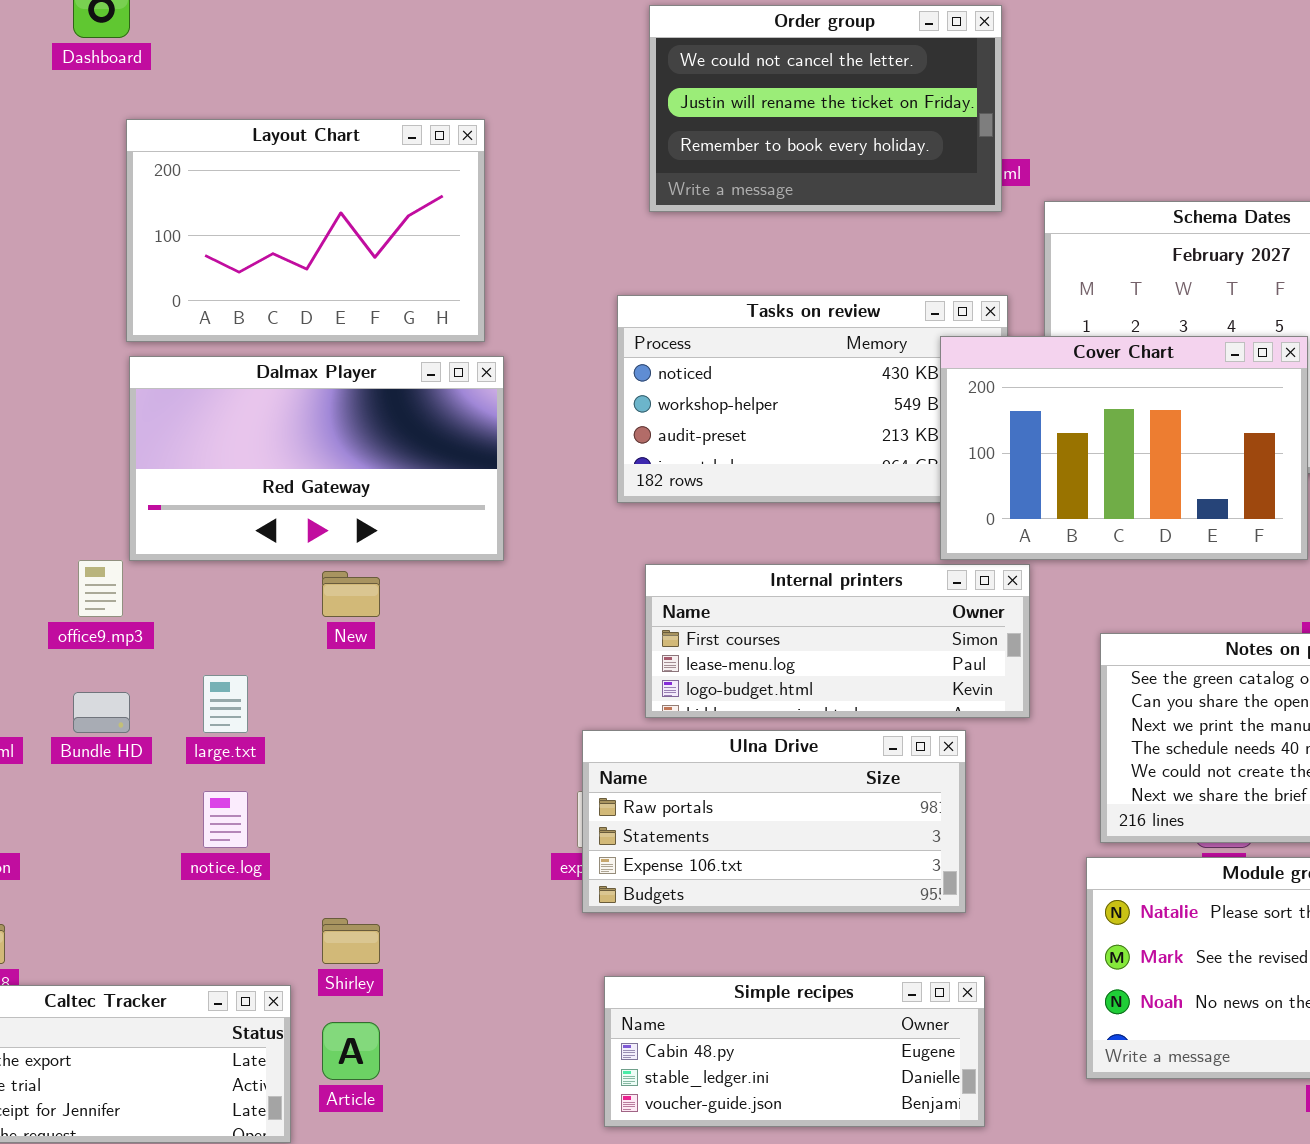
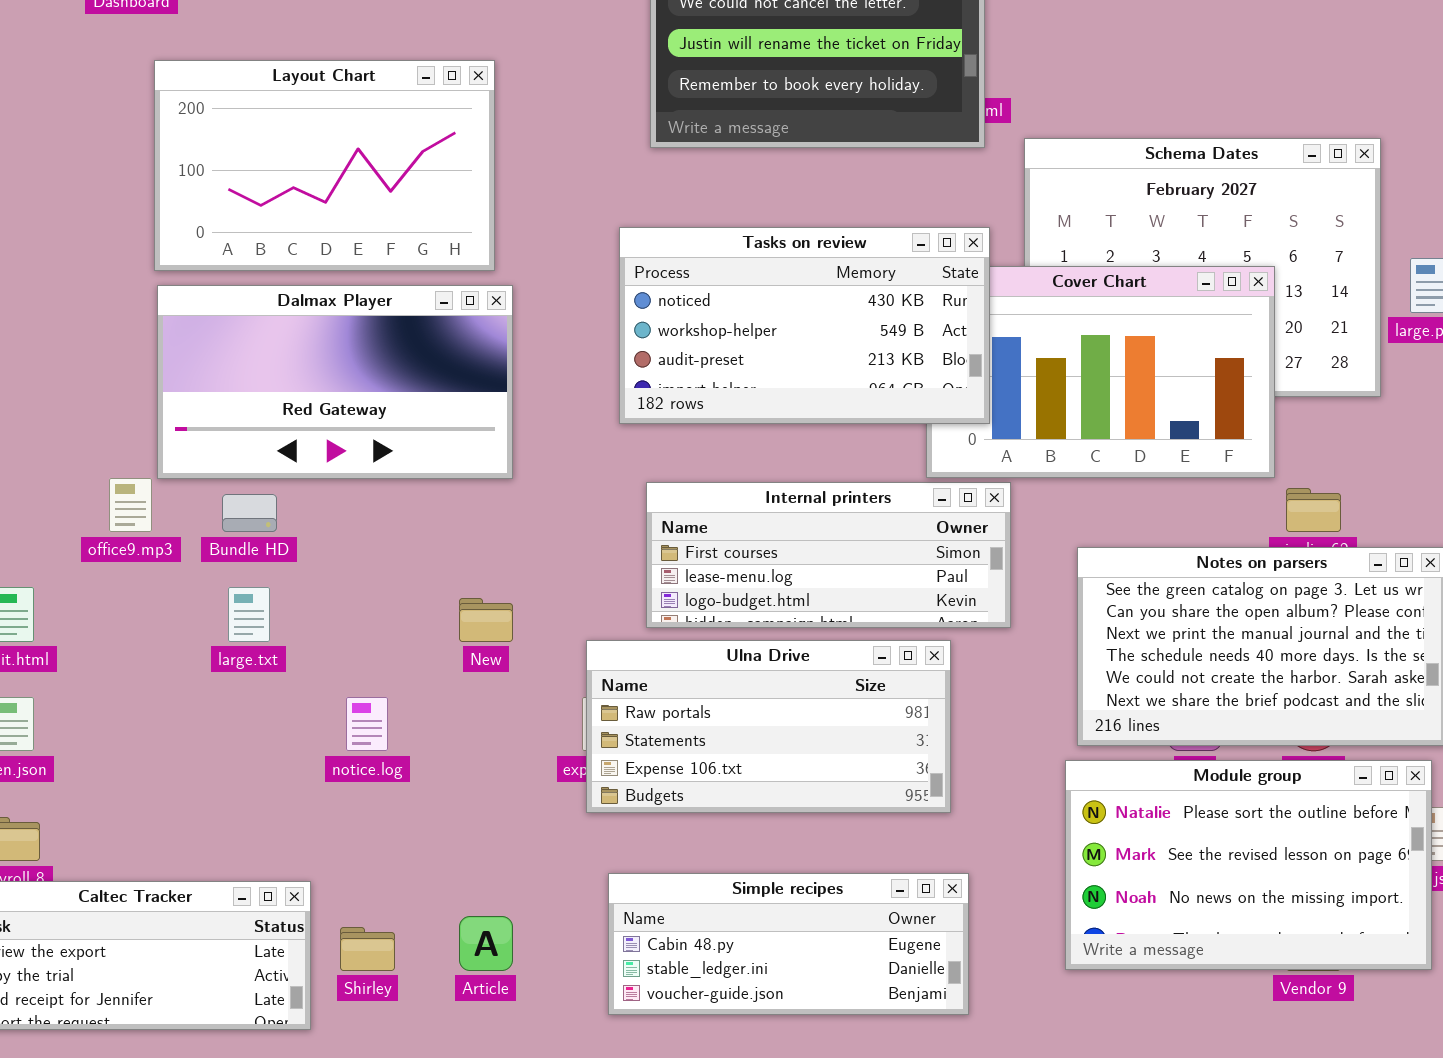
Tasks on review: [617,295,1008,503] -> [619,227,990,424], raised
New: [322,571,380,617] -> [459,598,513,642], moved
Bundle HD: [73,692,130,733] -> [222,494,277,532], moved
notice.log: [203,791,248,848] -> [346,697,388,751], moved
Shirley: [322,918,380,964] -> [340,927,395,971], moved
Article: [322,1022,380,1080] -> [459,916,513,971], moved

